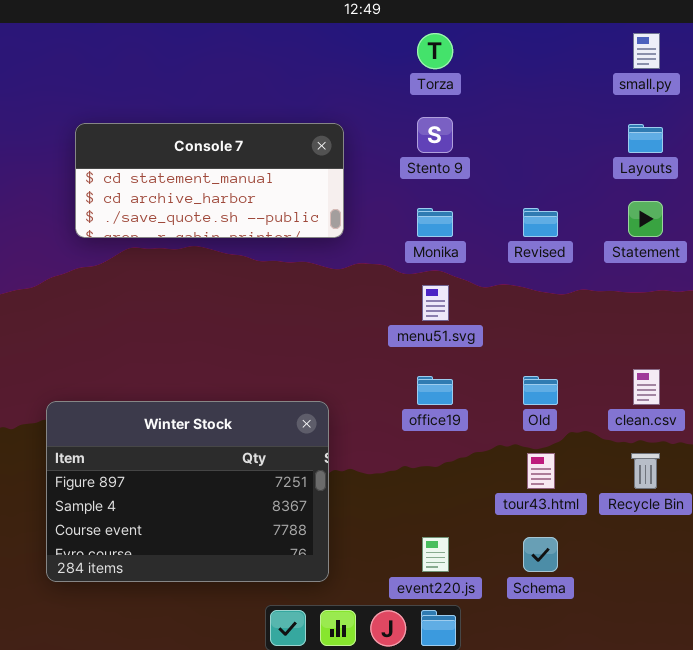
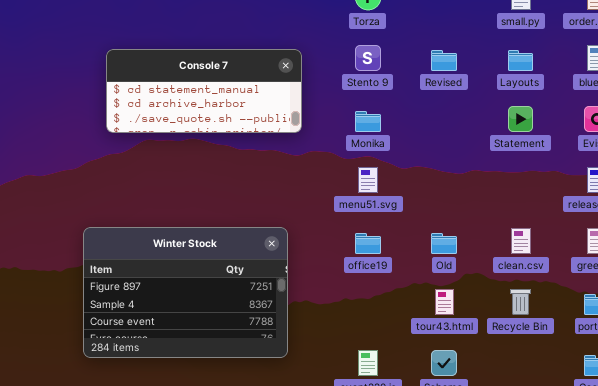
Revised: [523,208,558,237] -> [431,50,457,71], moved
Winter Stock: [46,401,329,582] -> [83,227,288,358], moved

